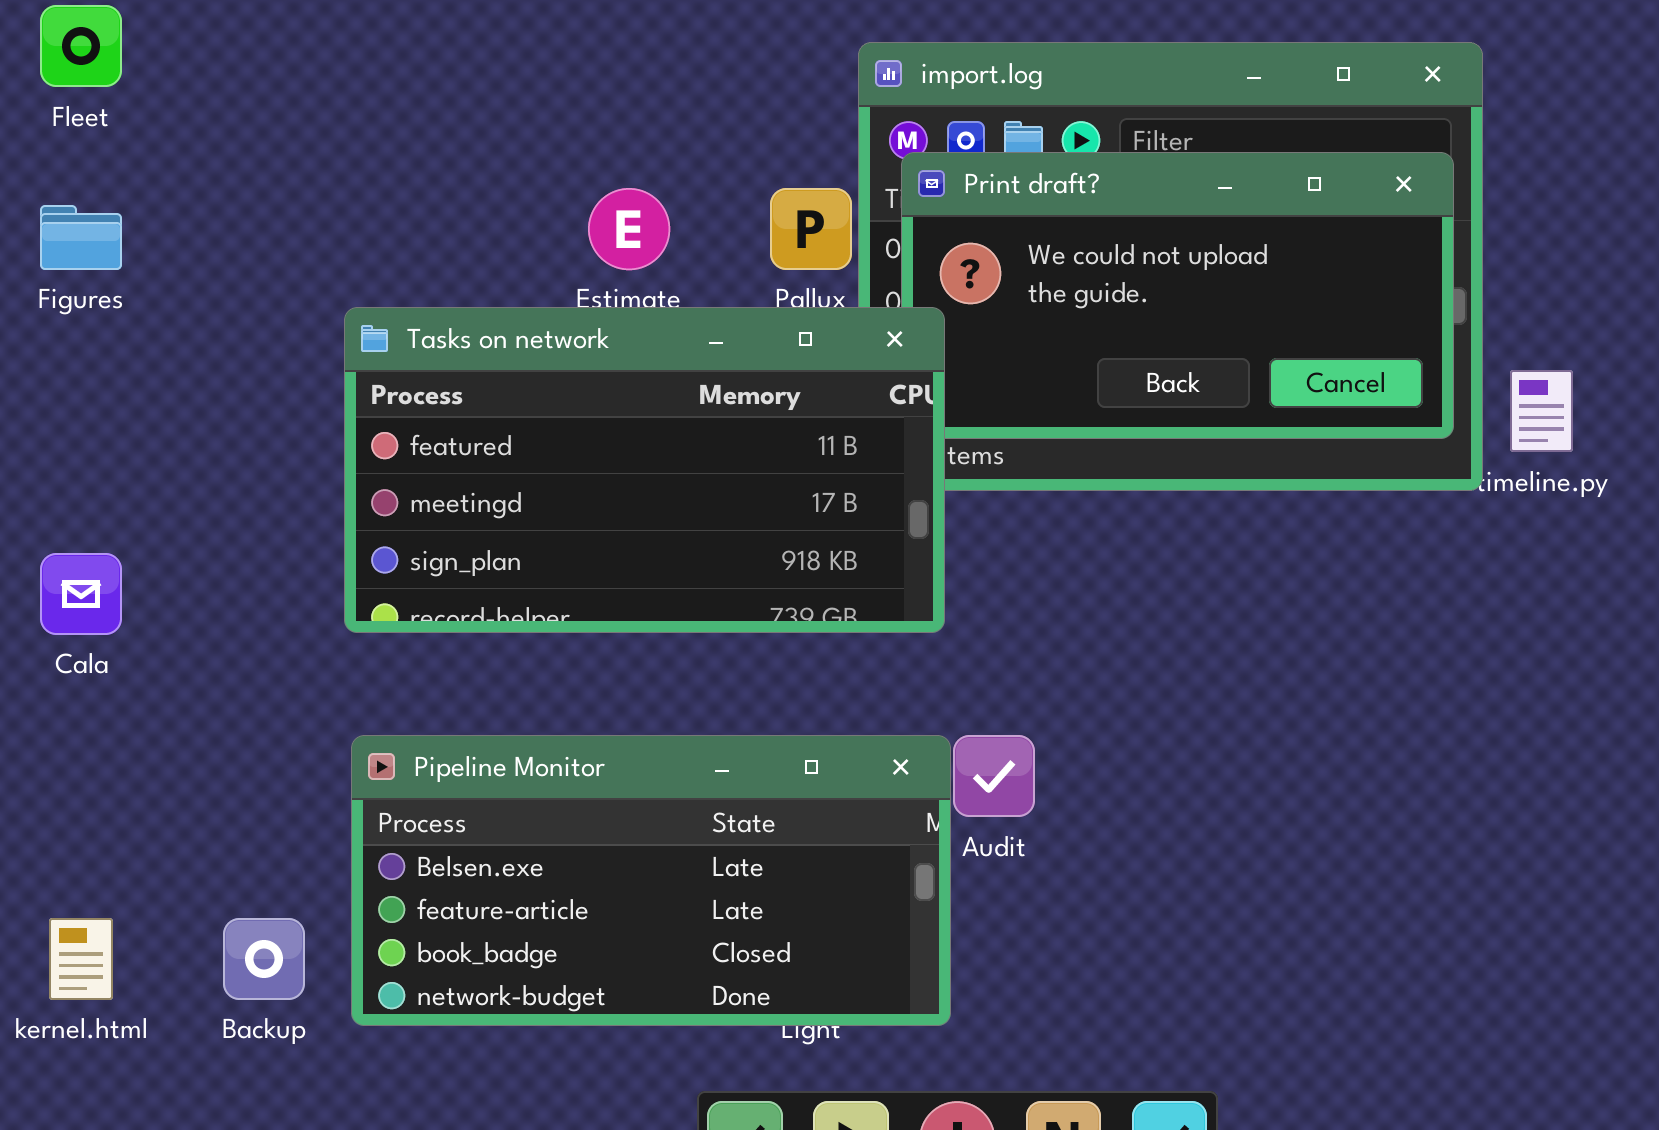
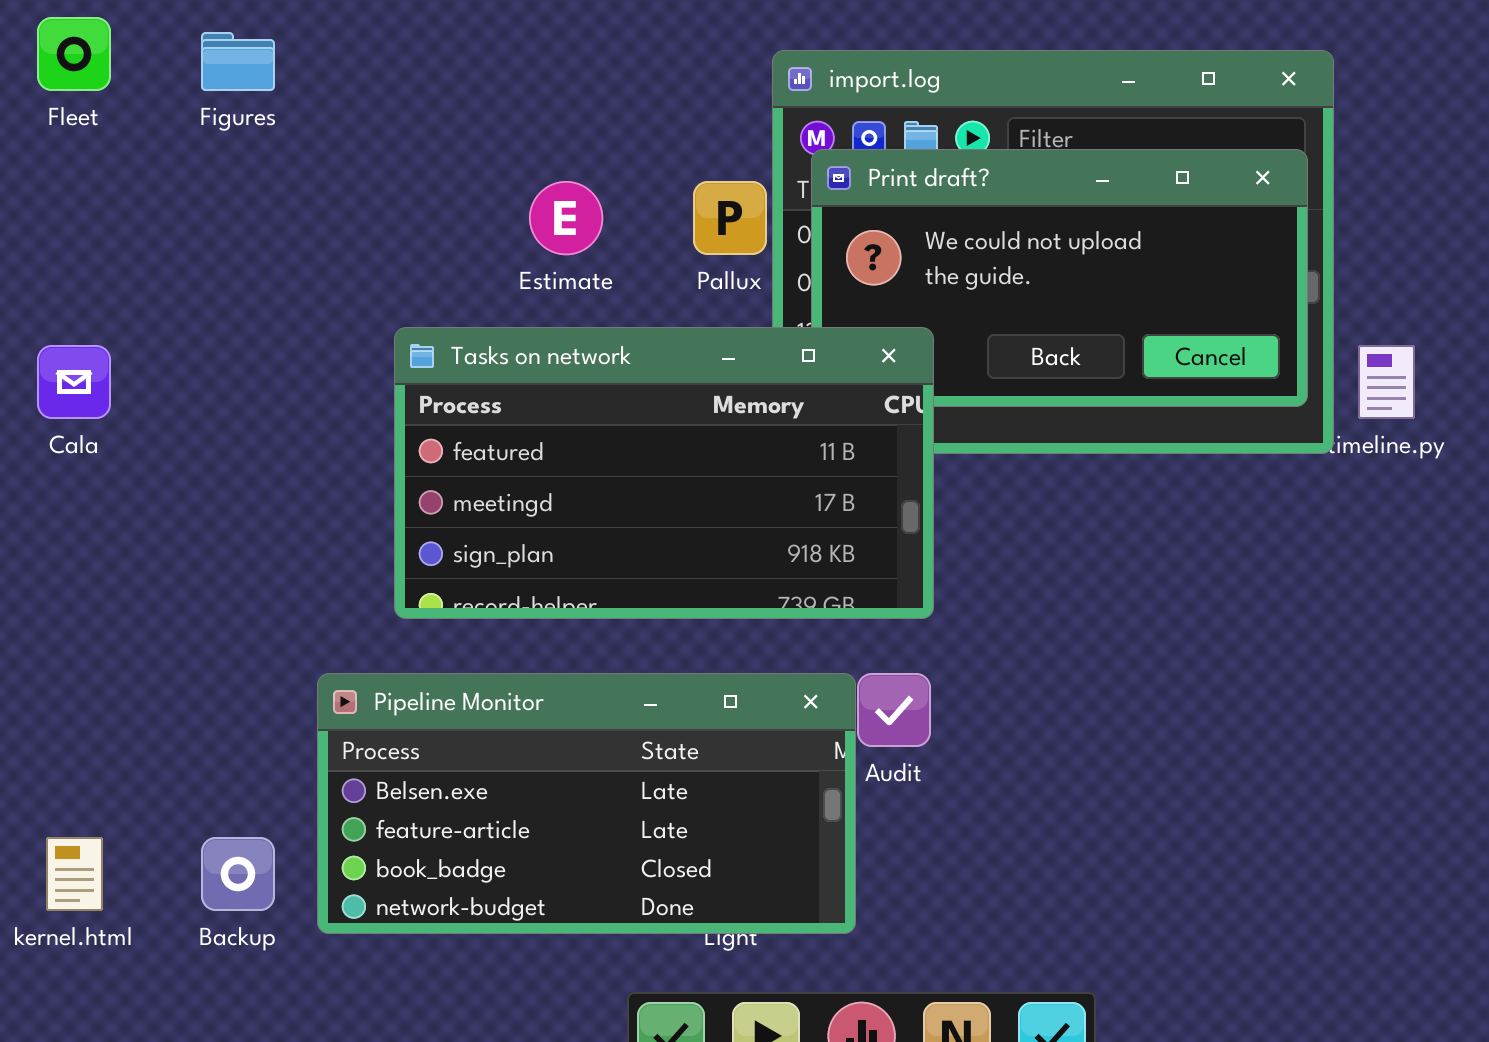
Figures: [40,205,122,270] -> [201,32,275,91], moved
Tasks on network: [344,307,945,633] -> [394,327,934,619], moved
Cala: [40,553,122,635] -> [37,345,111,419], moved

